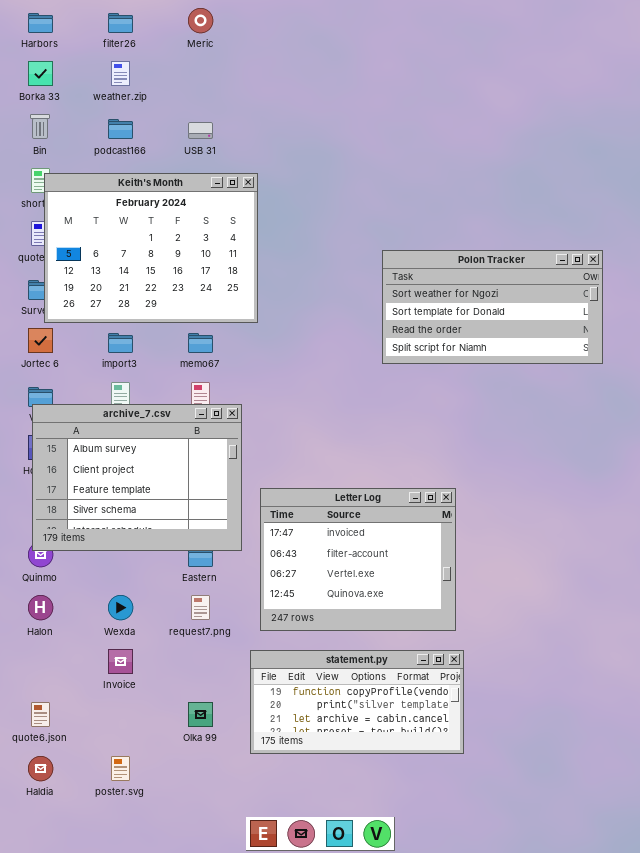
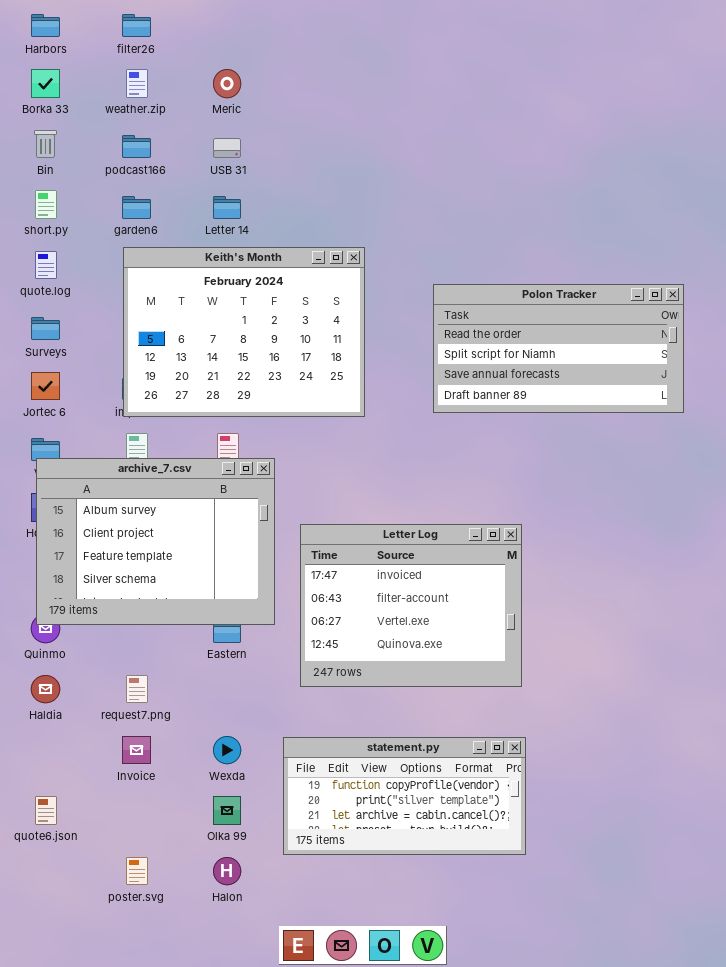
Meric: [188,8,213,33] -> [213,69,241,98], moved
Keith's Month: [44,173,258,323] -> [123,247,365,417], moved
Polon Tracker: [382,250,603,364] -> [433,284,684,413], scrolled down 2 rows
Letter Log: [260,488,456,631] -> [300,524,522,687], moved
Halon: [28,595,53,620] -> [213,857,241,885], moved
Wexda: [108,595,133,620] -> [213,736,241,764], moved
request7.png: [191,595,210,620] -> [126,675,148,703], moved
Haldia: [28,756,53,781] -> [31,675,60,703], moved

